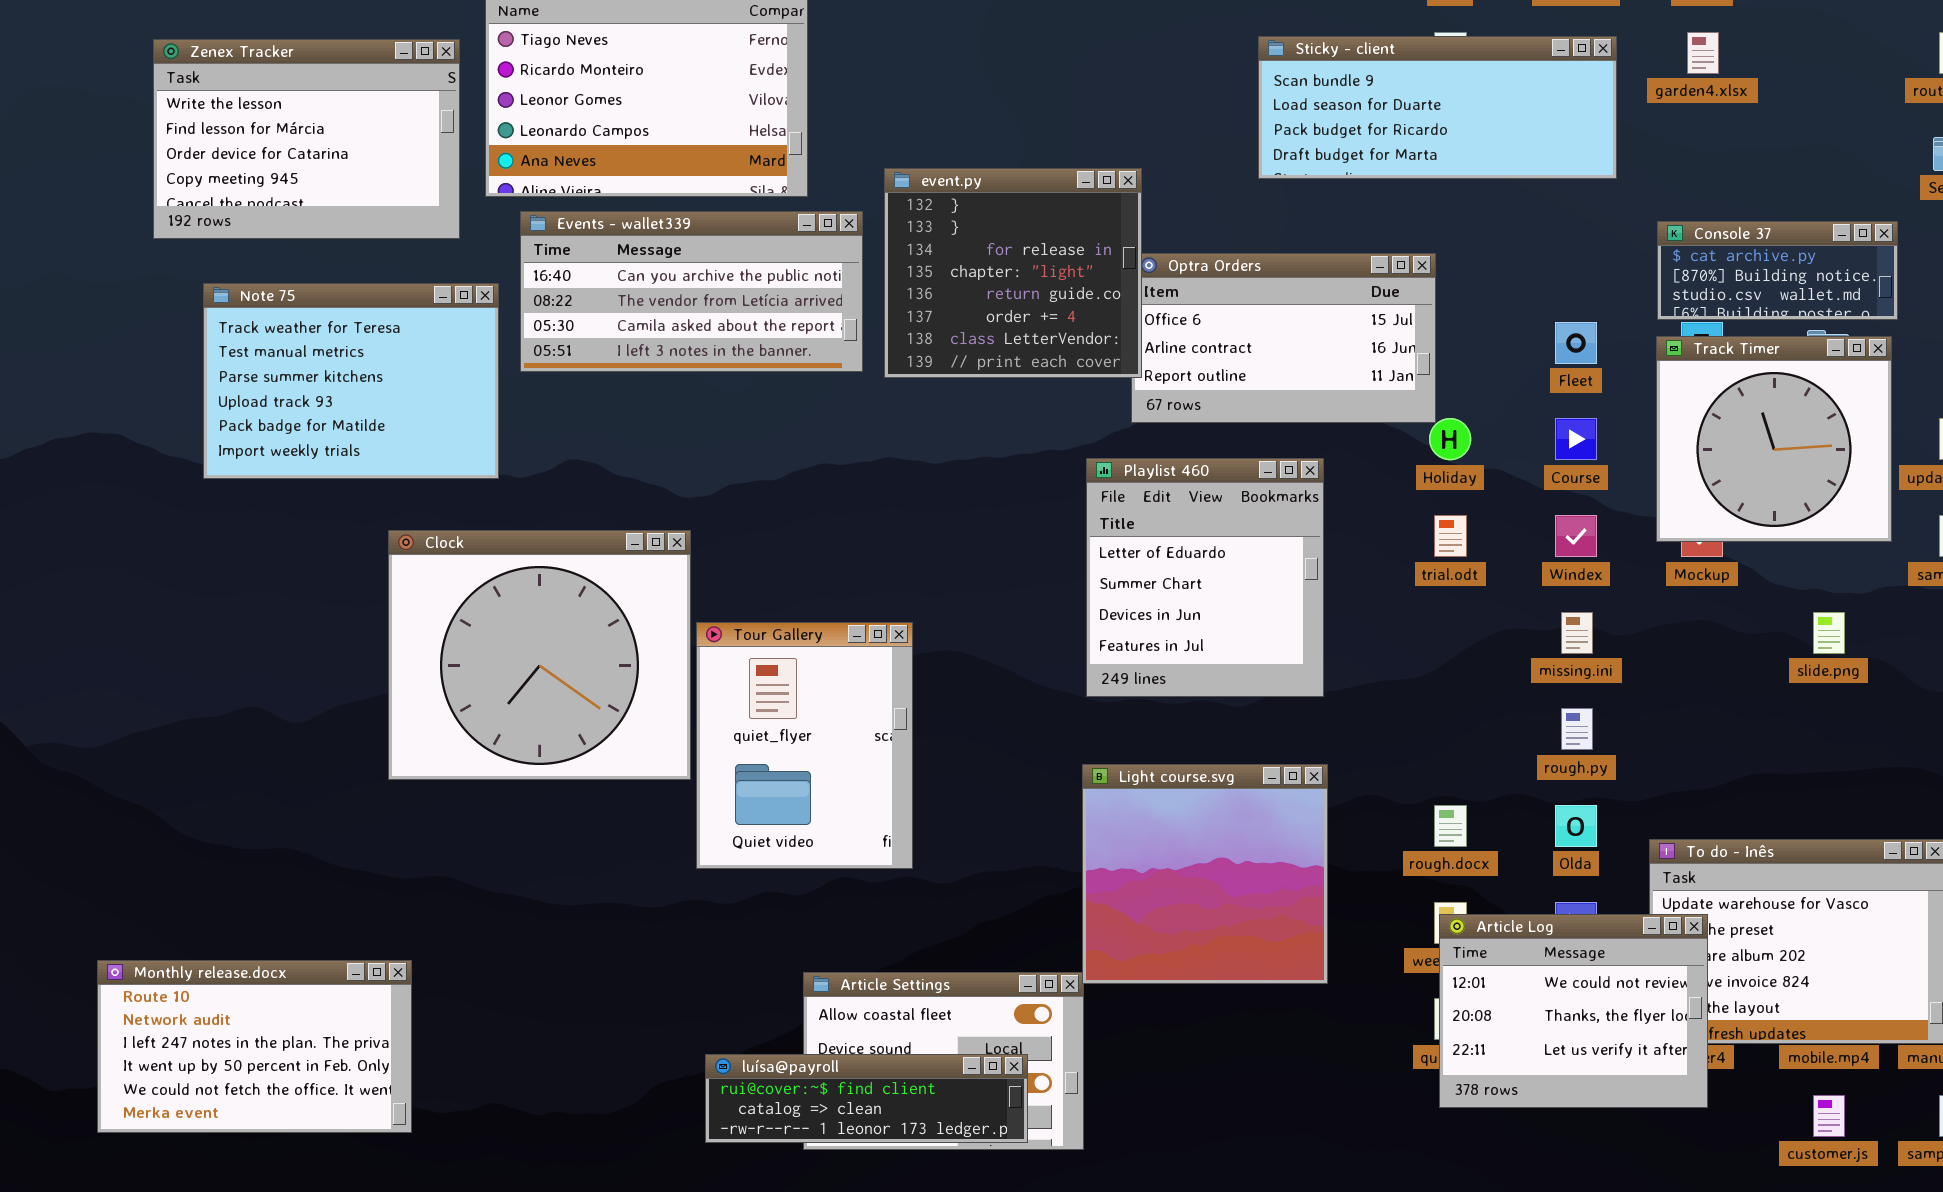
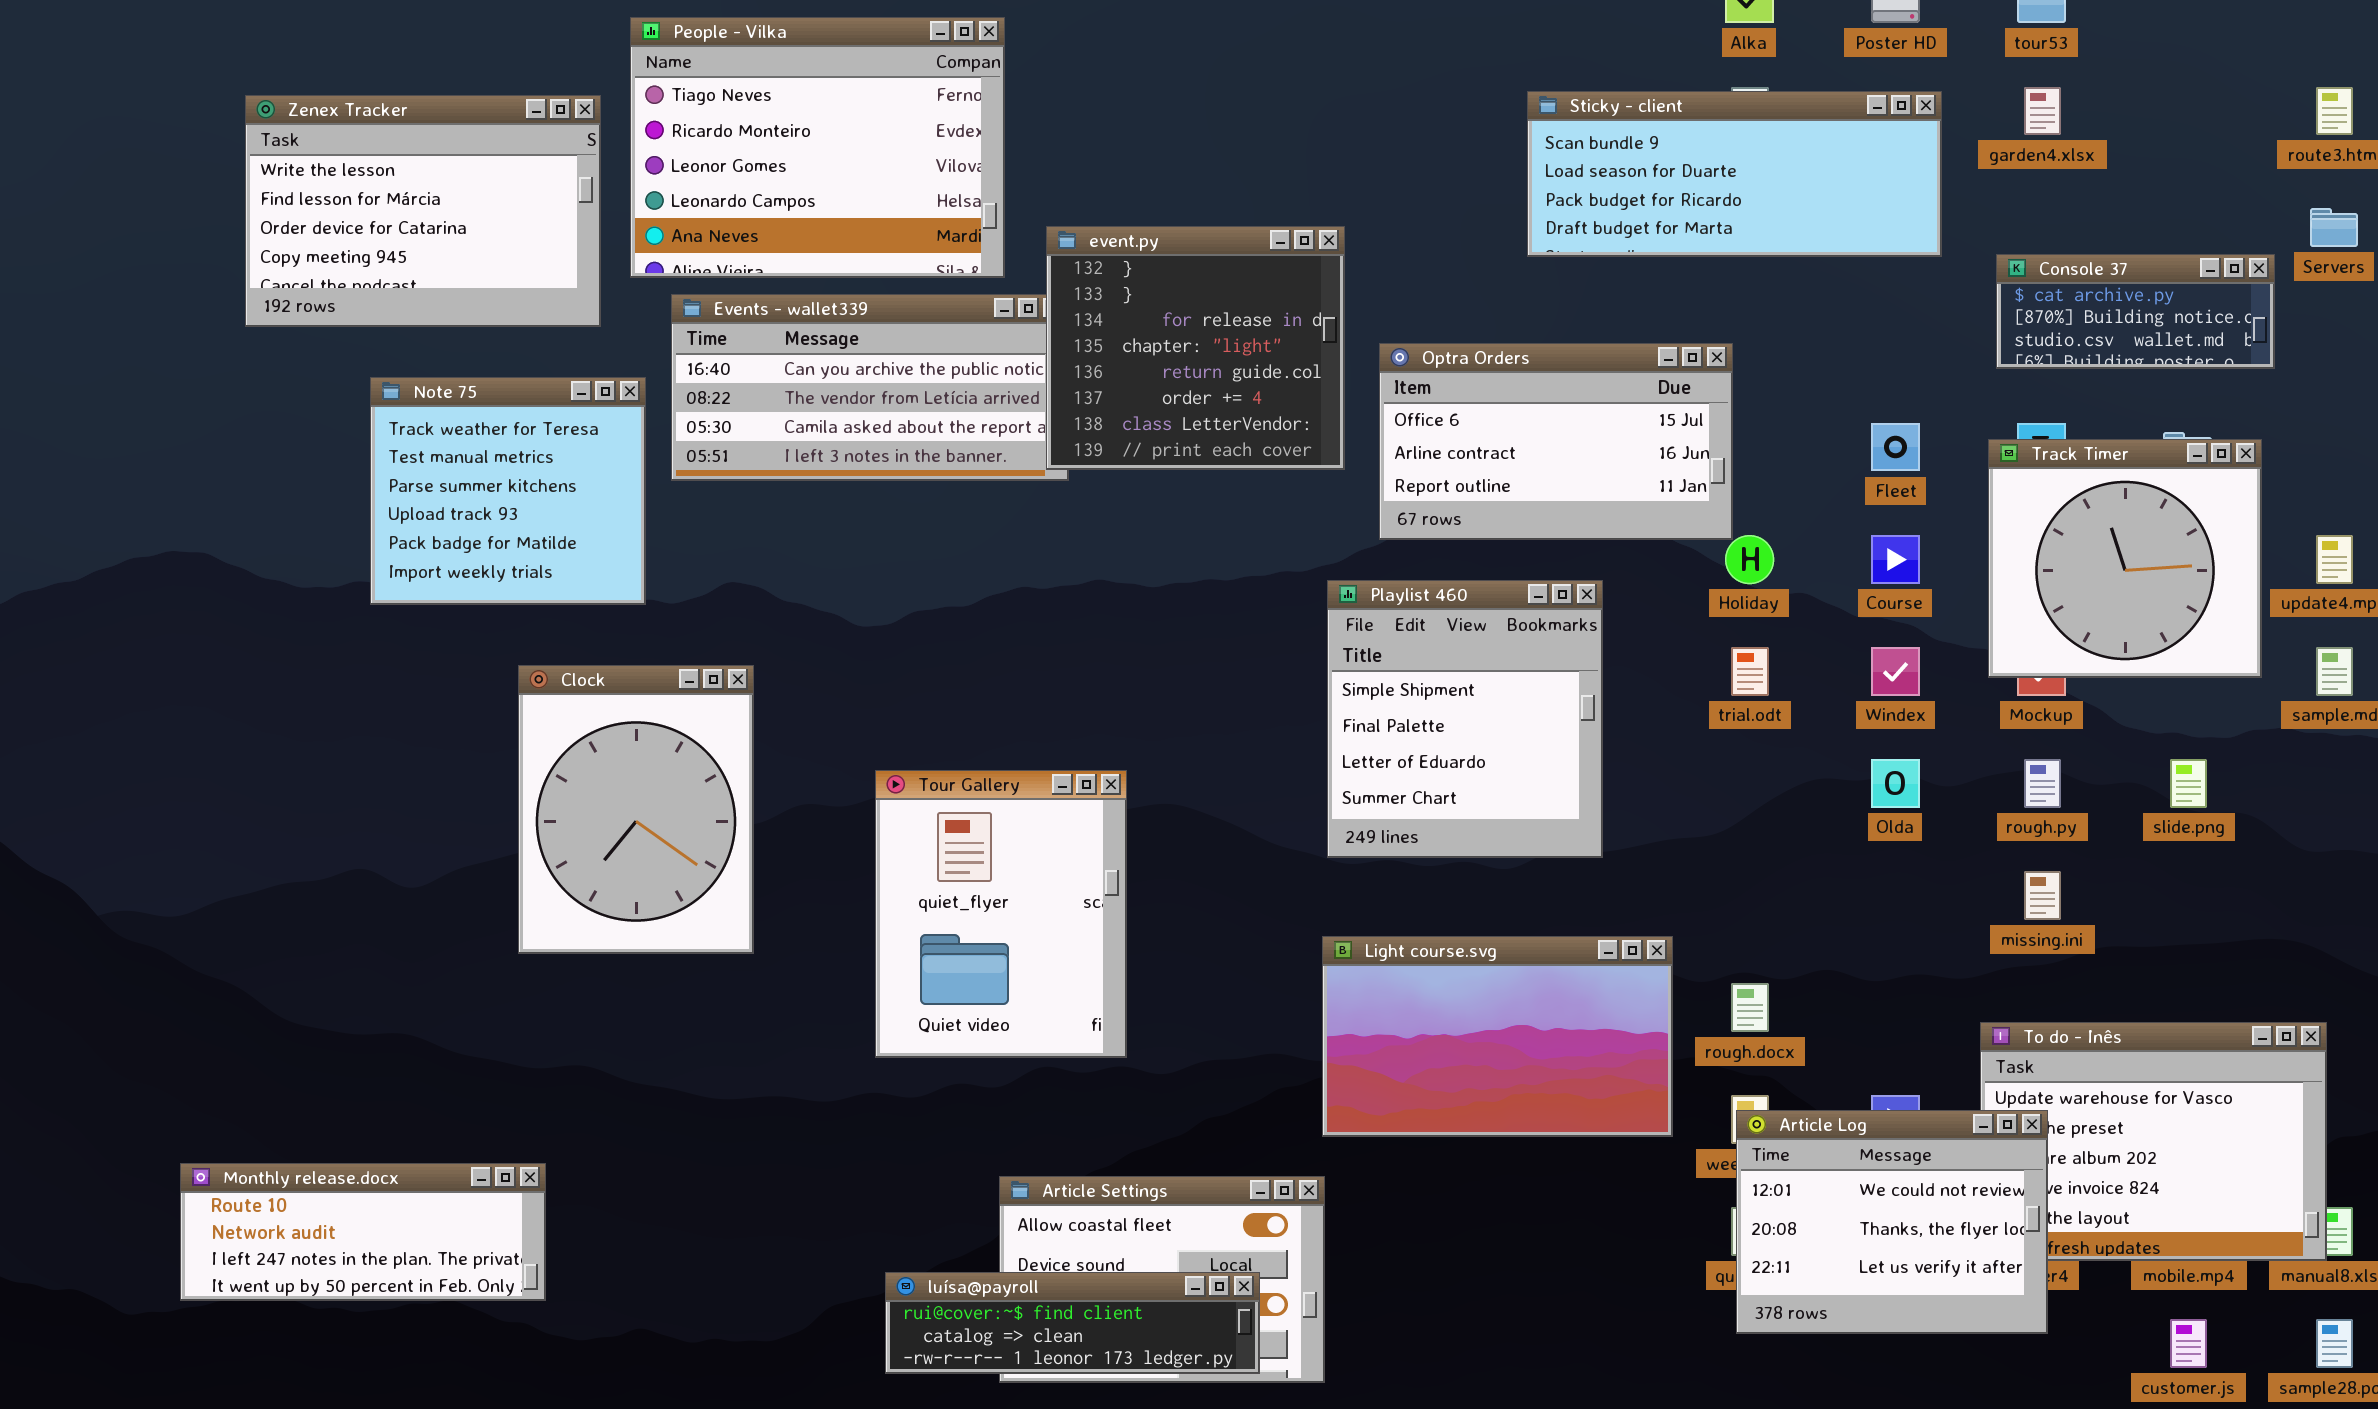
event.py: [884,168,1142,378] -> [1046,226,1345,470], moved
Console 37: [1657,221,1898,320] -> [1996,254,2275,369], moved
Note 75: [203,283,499,479] -> [370,377,646,605], resized
Playlist 460: [1086,458,1324,697] -> [1327,580,1603,858], scrolled up 2 rows
Clock: [388,530,691,780] -> [518,665,754,954], resized
missing.ini: [1561,612,1593,654] -> [2024,871,2061,920], moved
rough.py: [1561,708,1593,750] -> [2024,759,2061,808], moved
Light course.svg: [1082,764,1328,984] -> [1322,936,1673,1137], resized
Olda: [1555,805,1597,847] -> [1871,759,1920,808], moved
Monthly release.docx: [97,960,412,1133] -> [180,1163,546,1301], resized

